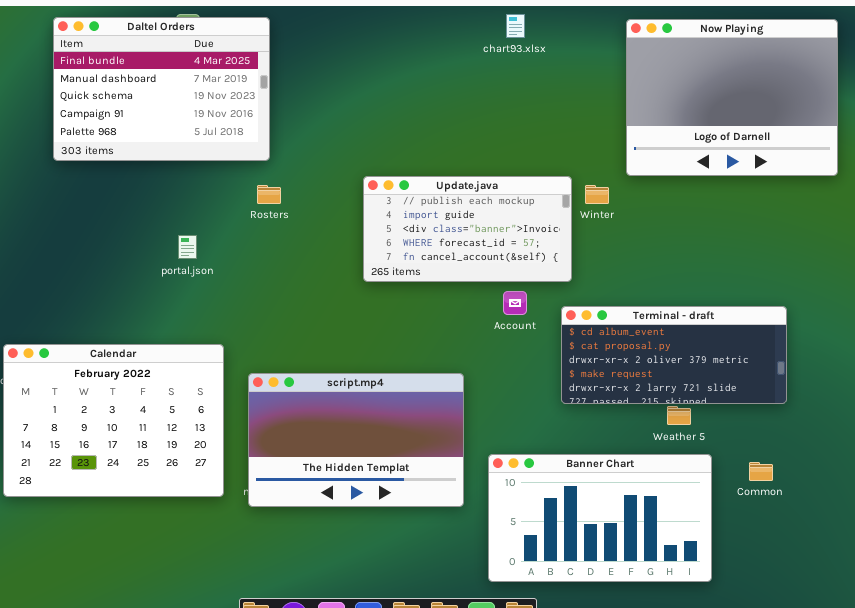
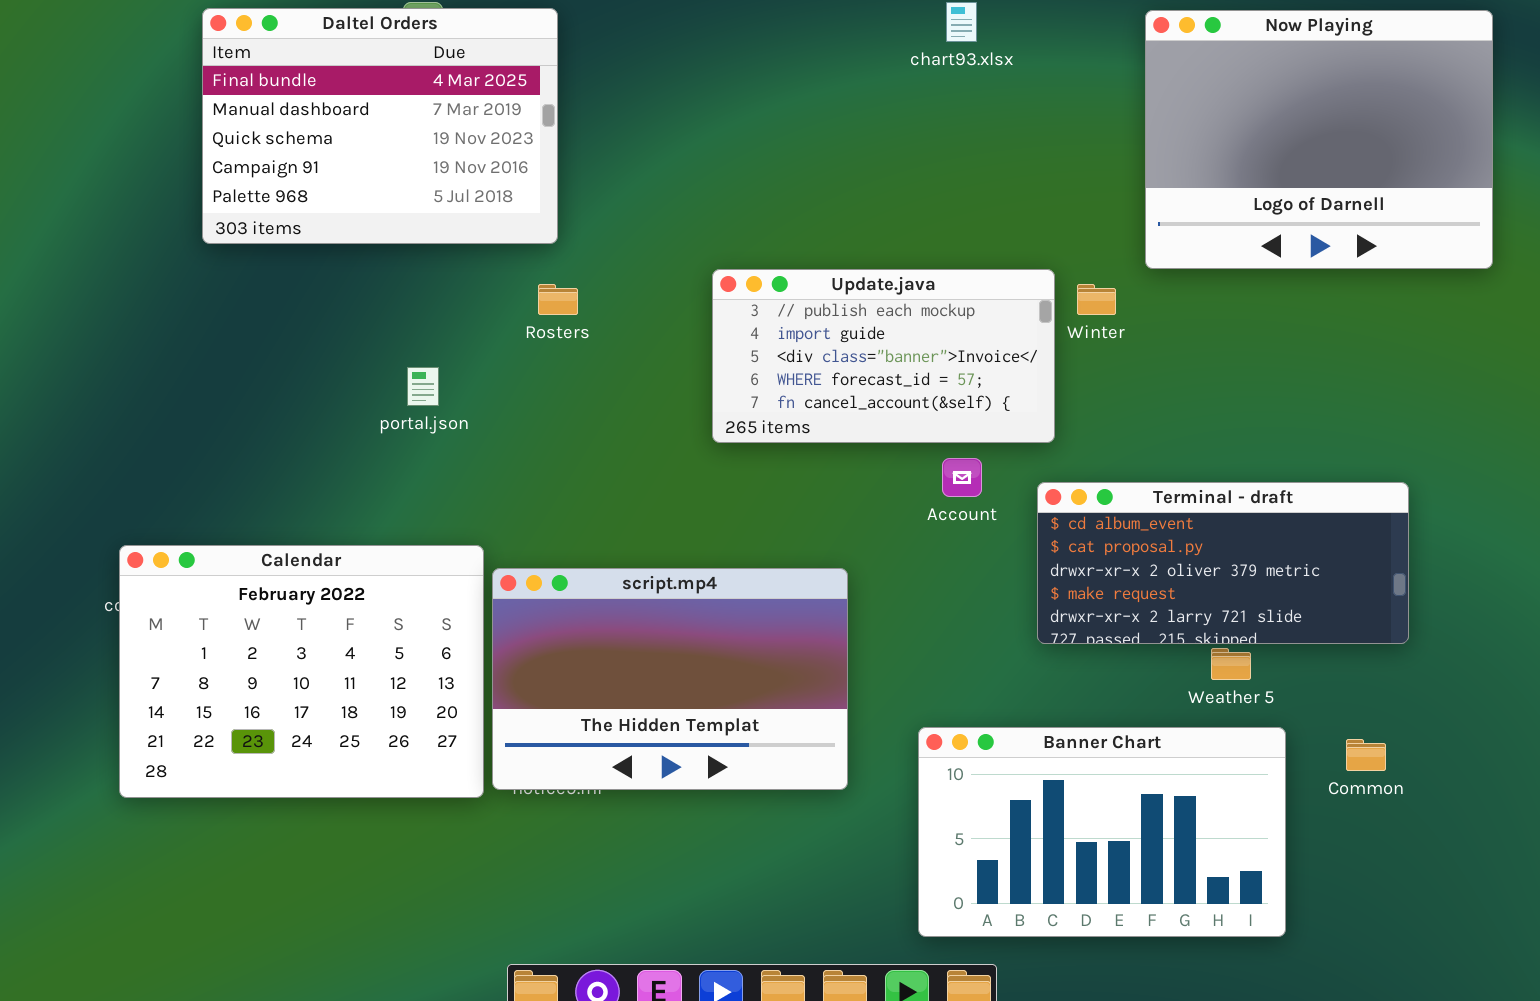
script.mp4: [248,373,464,507] -> [492,568,848,790], moved

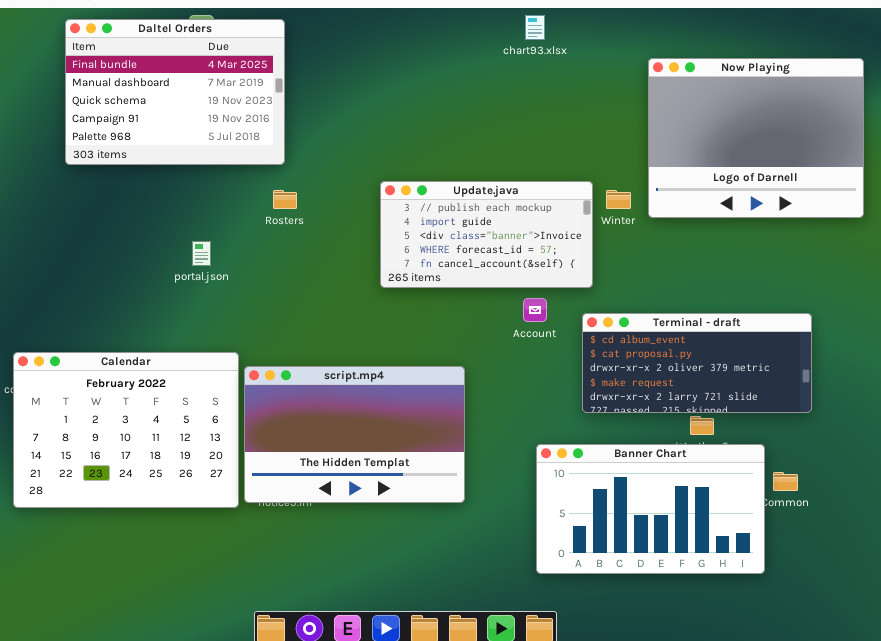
Now Playing: [1145,10,1493,269] -> [648,58,864,218], moved
Banner Chart: [918,727,1286,937] -> [536,444,765,574], moved

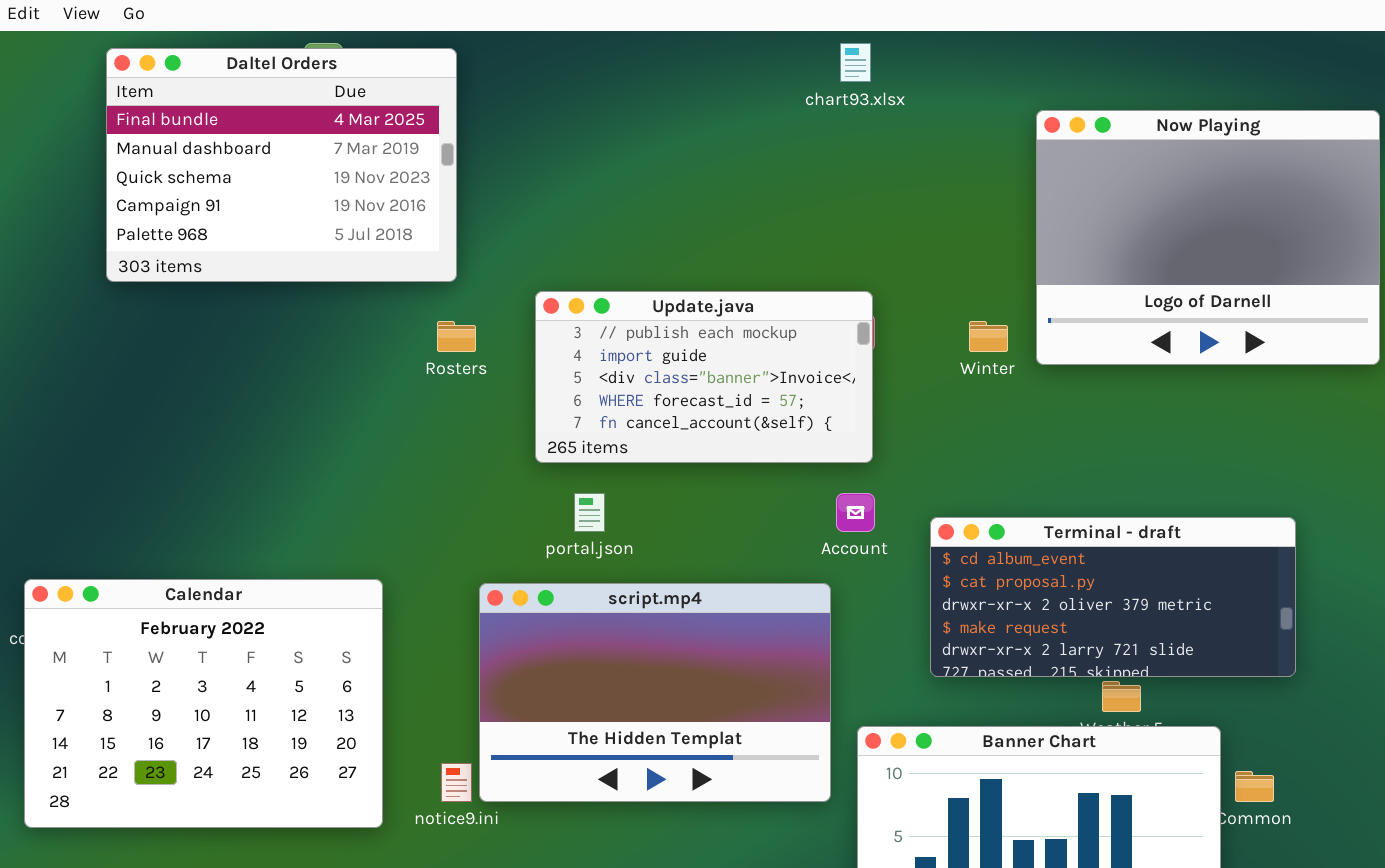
Update.java: [380,181,593,288] -> [535,291,873,463], moved
portal.json: [192,241,211,266] -> [574,493,605,532], moved
script.mp4: [244,366,465,503] -> [479,583,831,802], moved

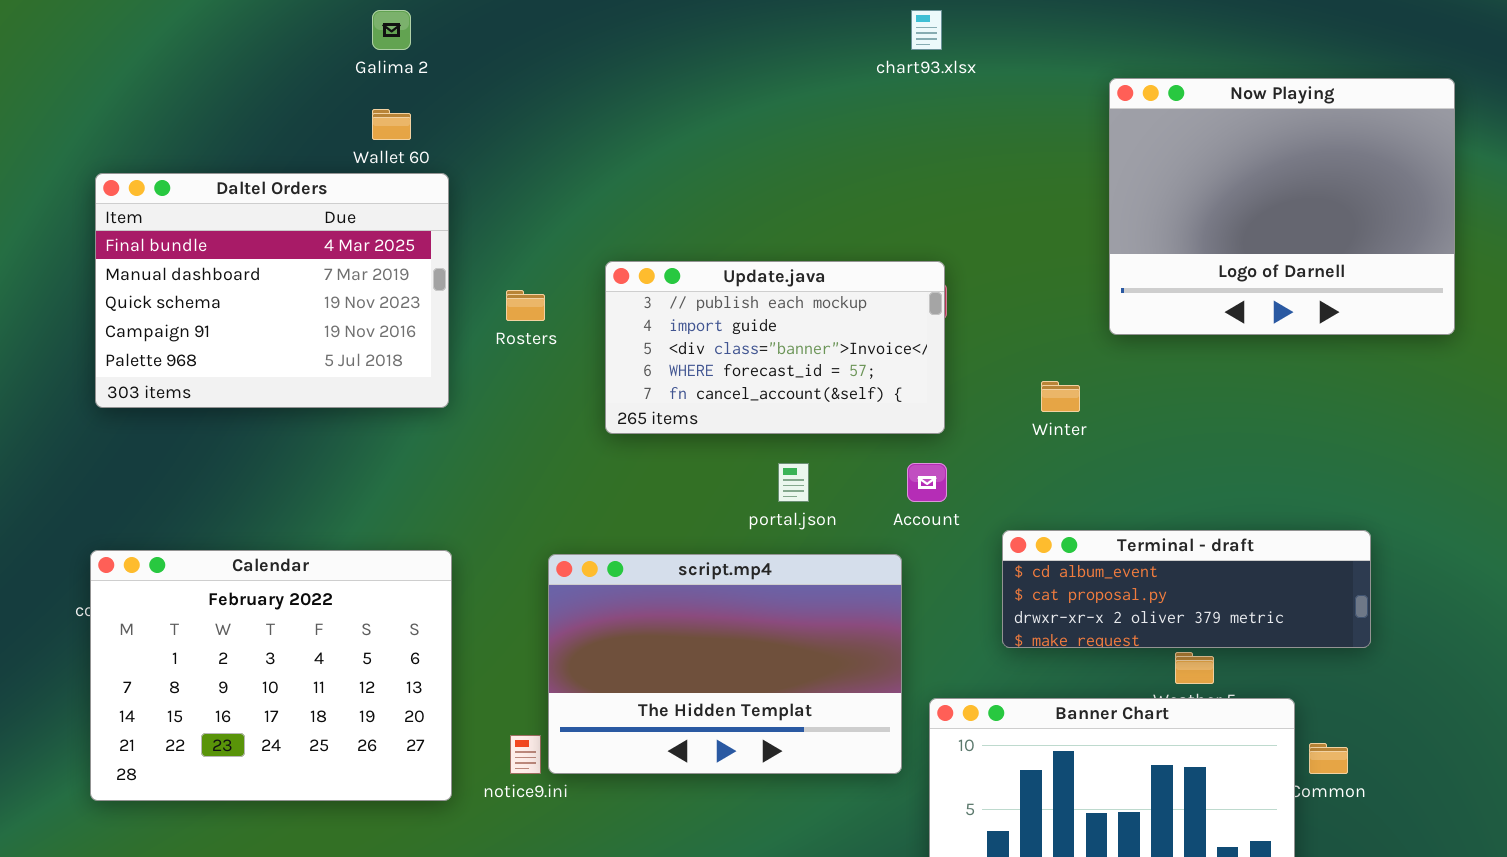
Daltel Orders: [106,48,457,282] -> [95,173,449,408], moved
Winter: [969,321,1008,352] -> [1041,381,1080,412], moved
portal.json: [574,493,605,532] -> [778,463,809,502], moved
Terminal - draft: [930,517,1296,677] -> [1002,530,1371,648], resized

